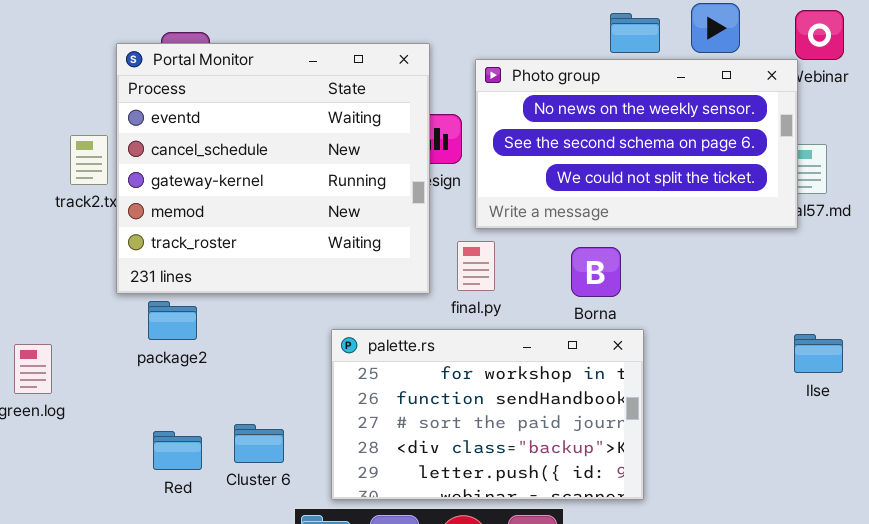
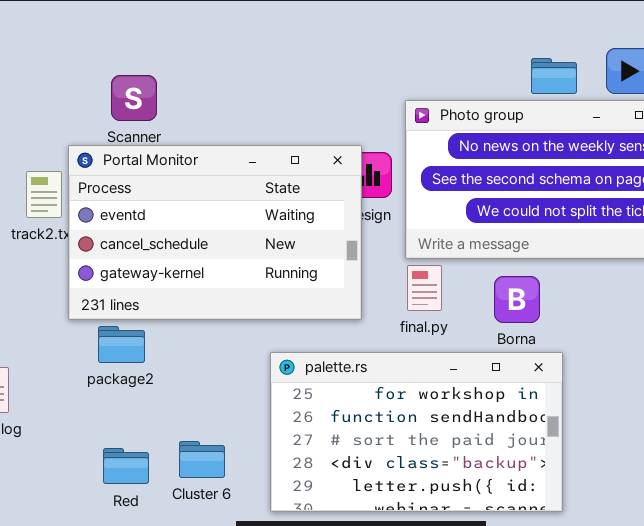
Portal Monitor: [116,43,430,294] -> [68,145,362,320], resized
final.py: [457,241,495,291] -> [407,265,442,311], moved

